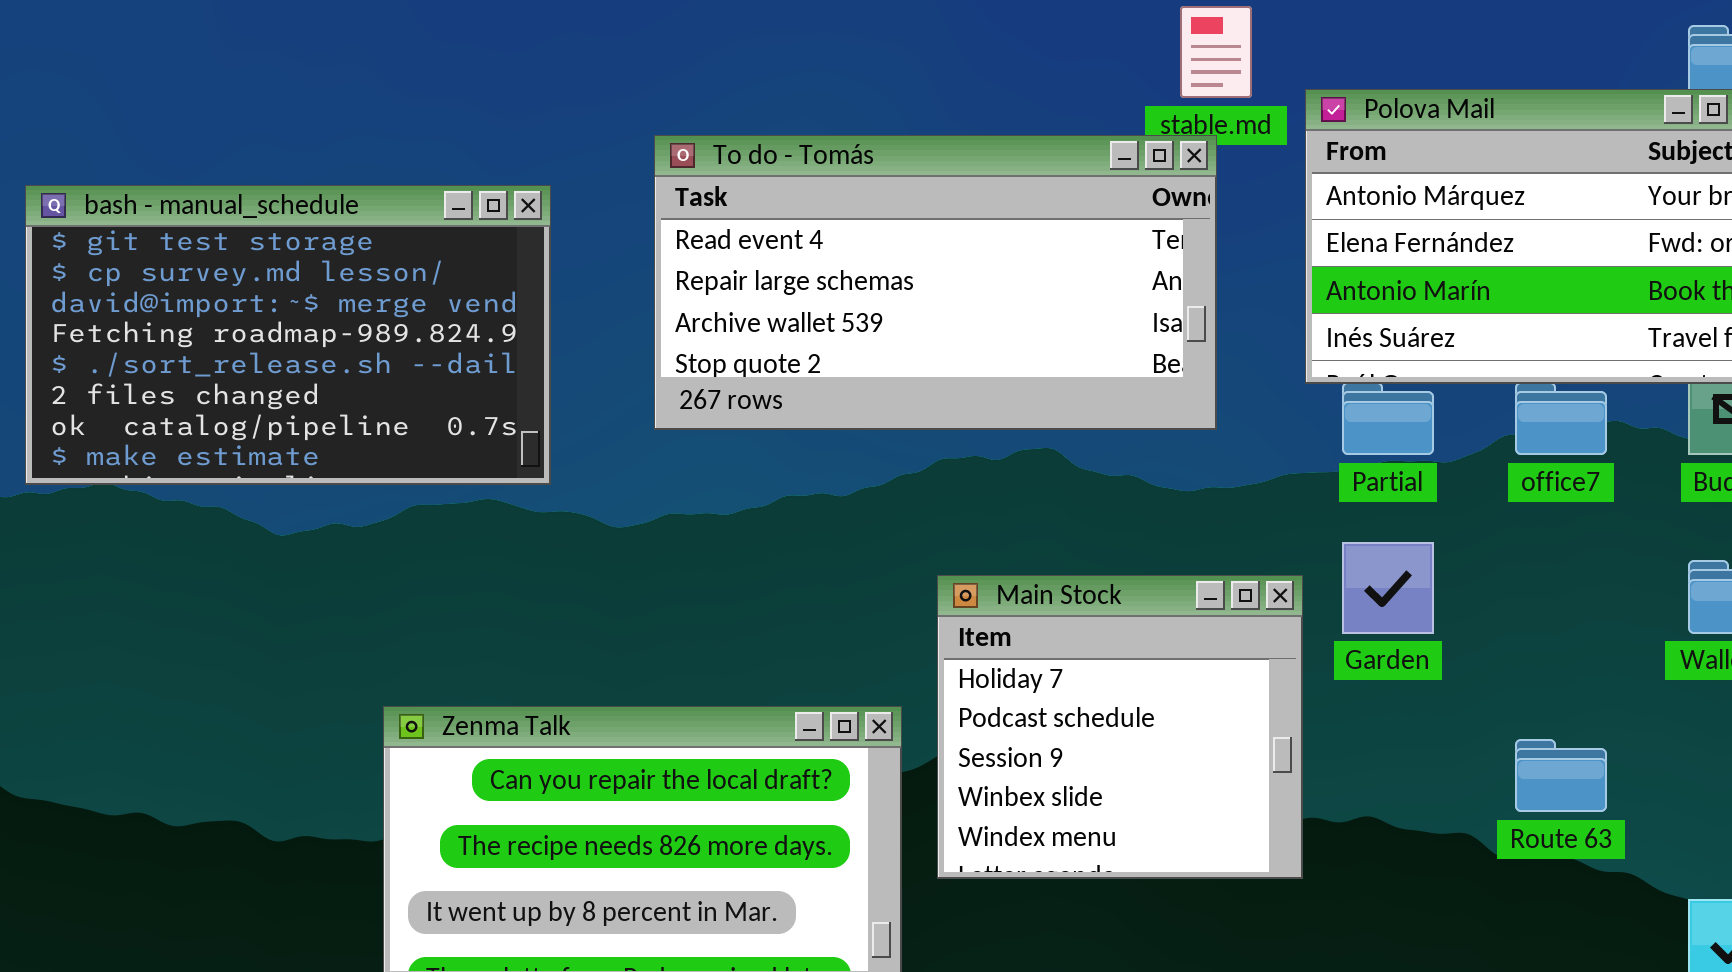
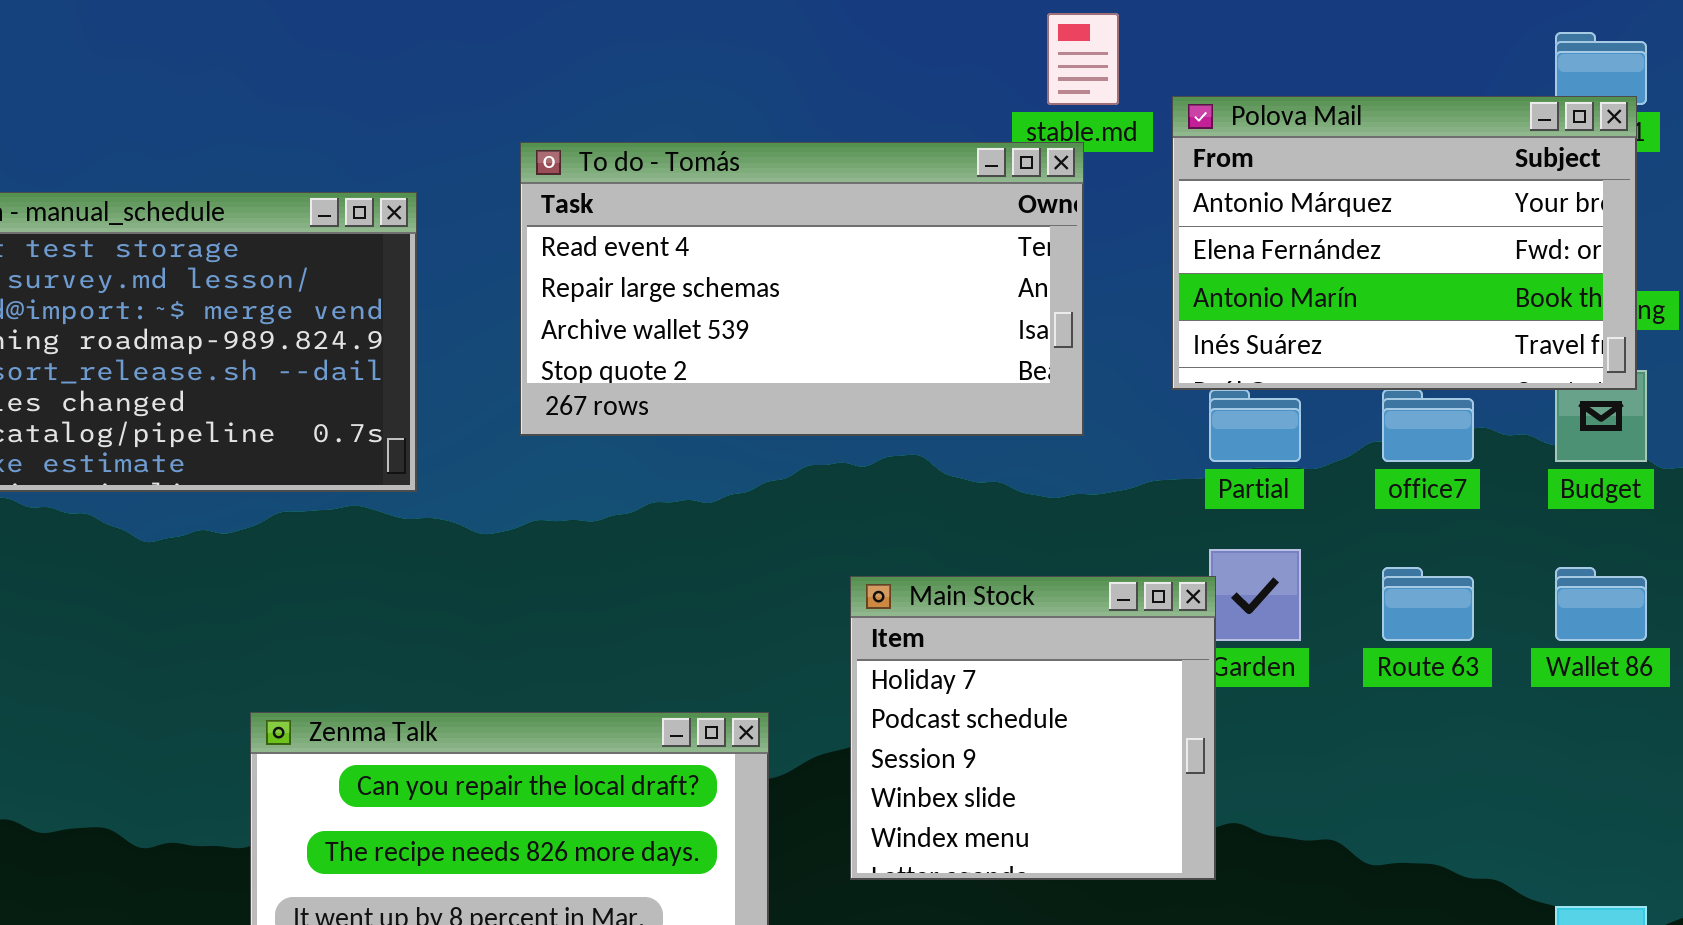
Main Stock: [937,575,1303,879] -> [850,576,1216,880], moved
Route 63: [1515,739,1607,812] -> [1382,567,1474,641], moved

